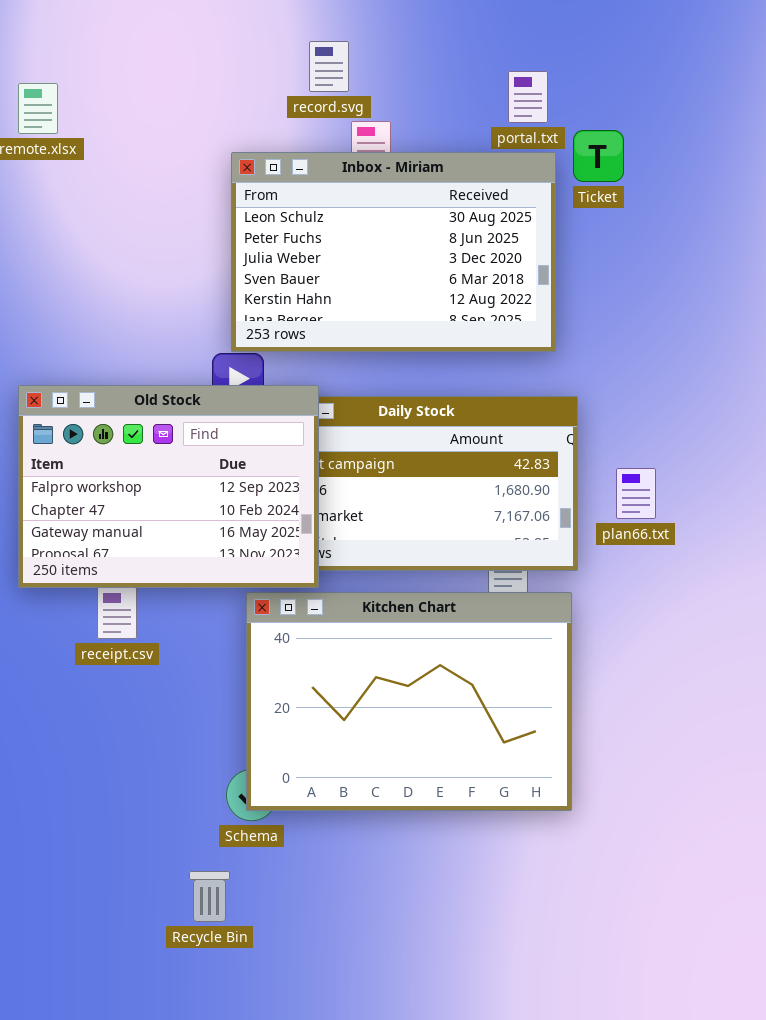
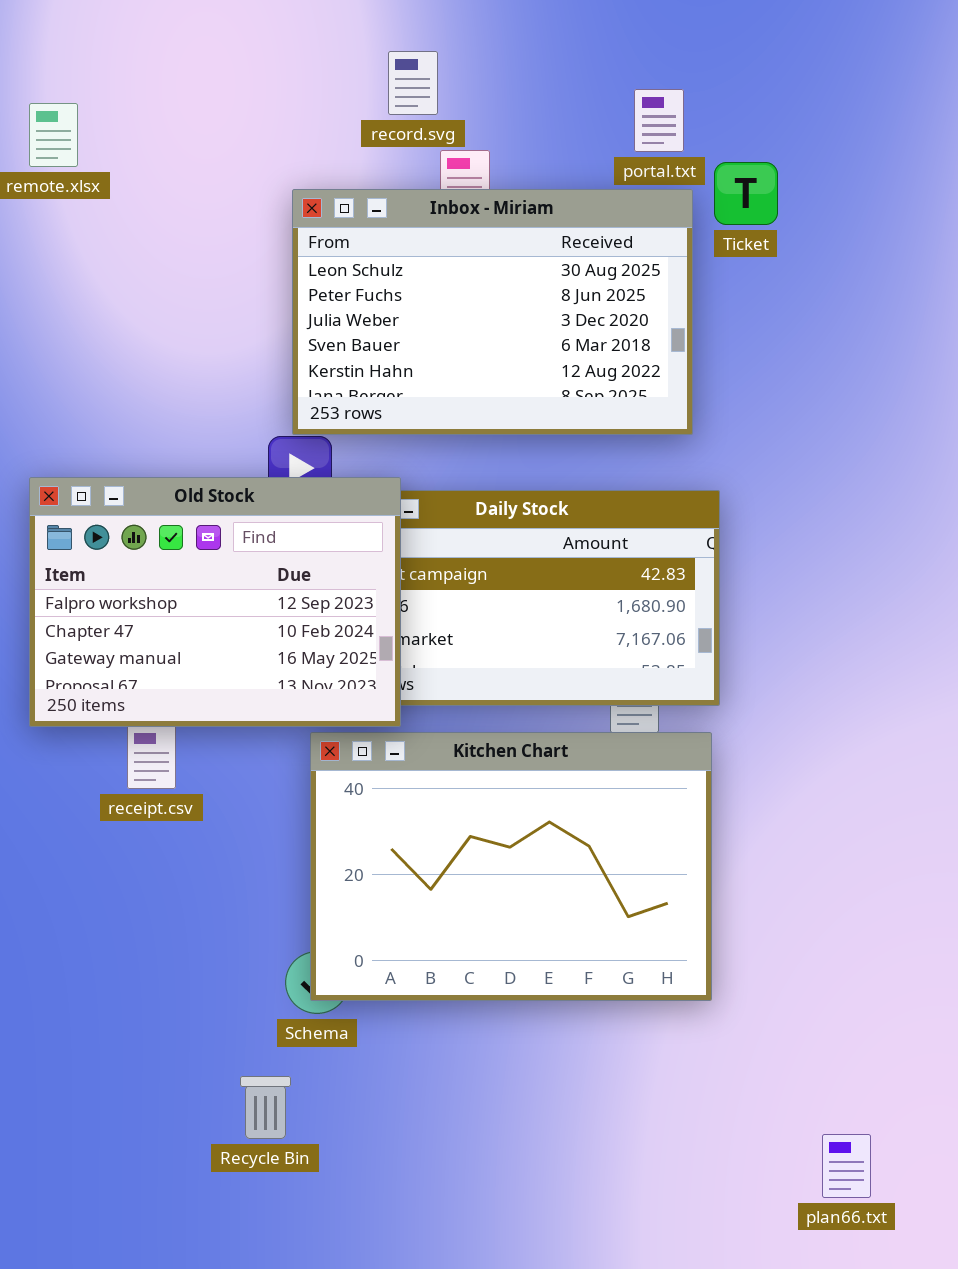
plan66.txt: [616,468,656,519] -> [822,1134,871,1198], moved

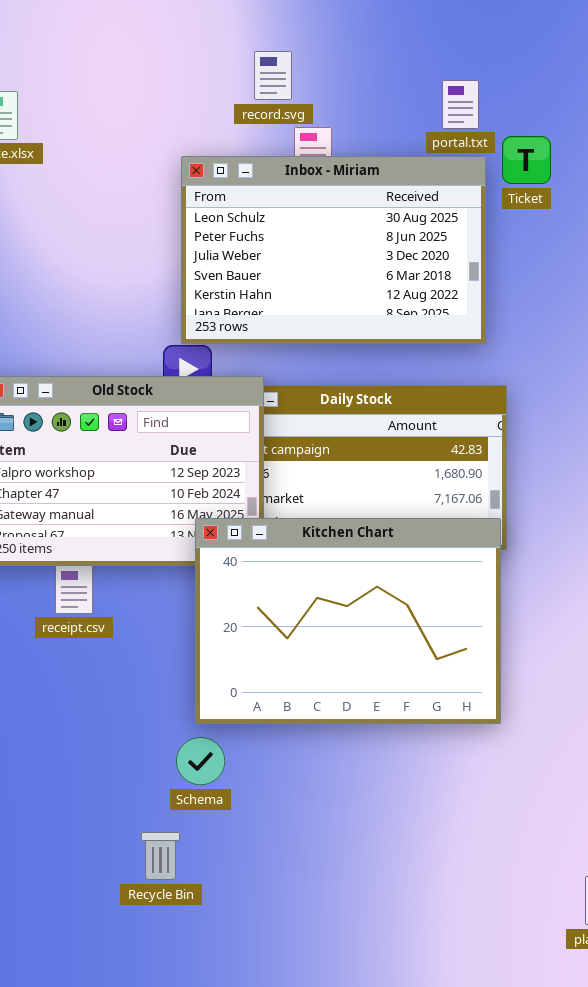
Kitchen Chart: [310,732,712,1001] -> [195,518,501,724], moved

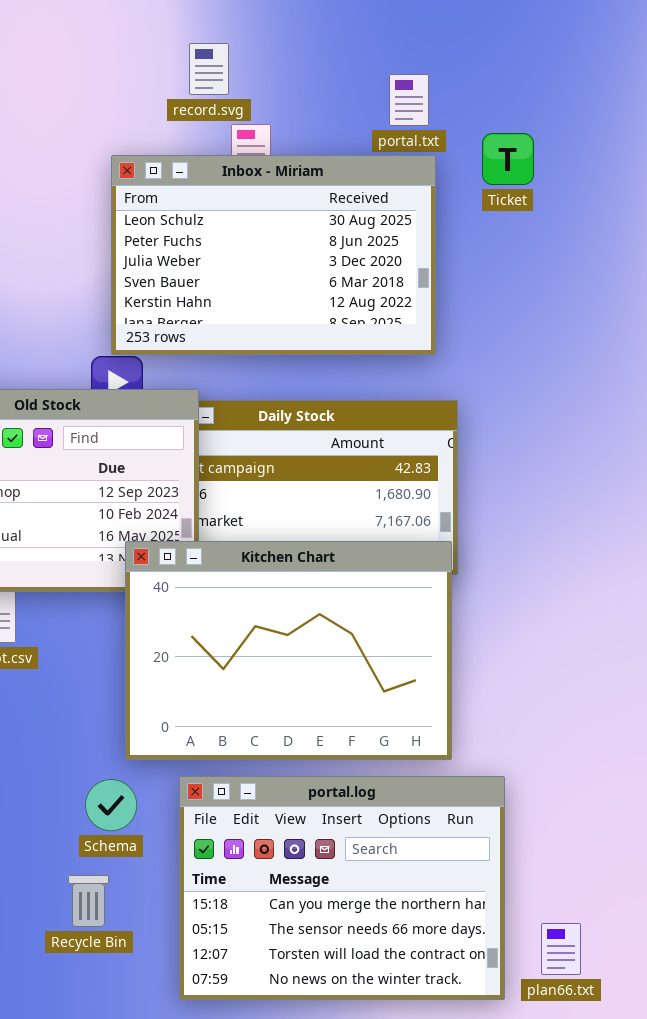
Ticket: [502,136,551,184] -> [482,133,534,185], moved
Schema: [176,737,225,785] -> [85,779,137,831], moved
portal.log: none -> [179,776,505,1000], opened

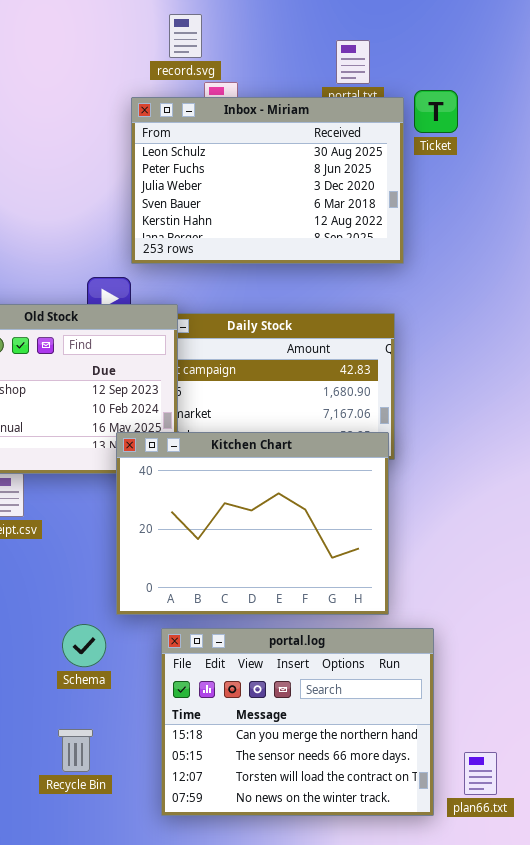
Inbox - Miriam: [111,155,436,355] -> [131,97,404,264], moved
Schema: [85,779,137,831] -> [62,624,106,667], moved
Recycle Bin: [68,875,109,927] -> [58,729,93,772], moved

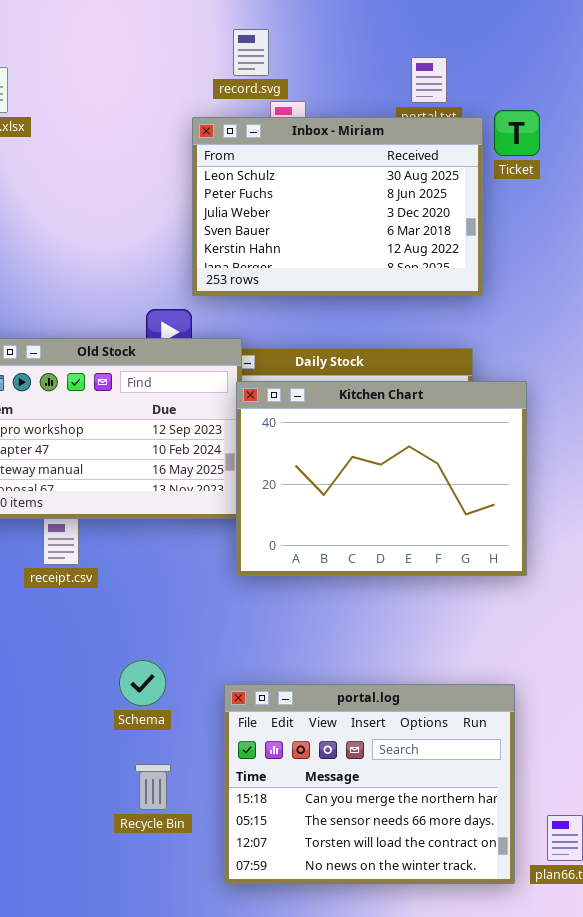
Kitchen Chart: [116,432,389,615] -> [236,381,527,576], moved
Schema: [62,624,106,667] -> [119,660,166,706], moved
Recycle Bin: [58,729,93,772] -> [135,764,171,810], moved

